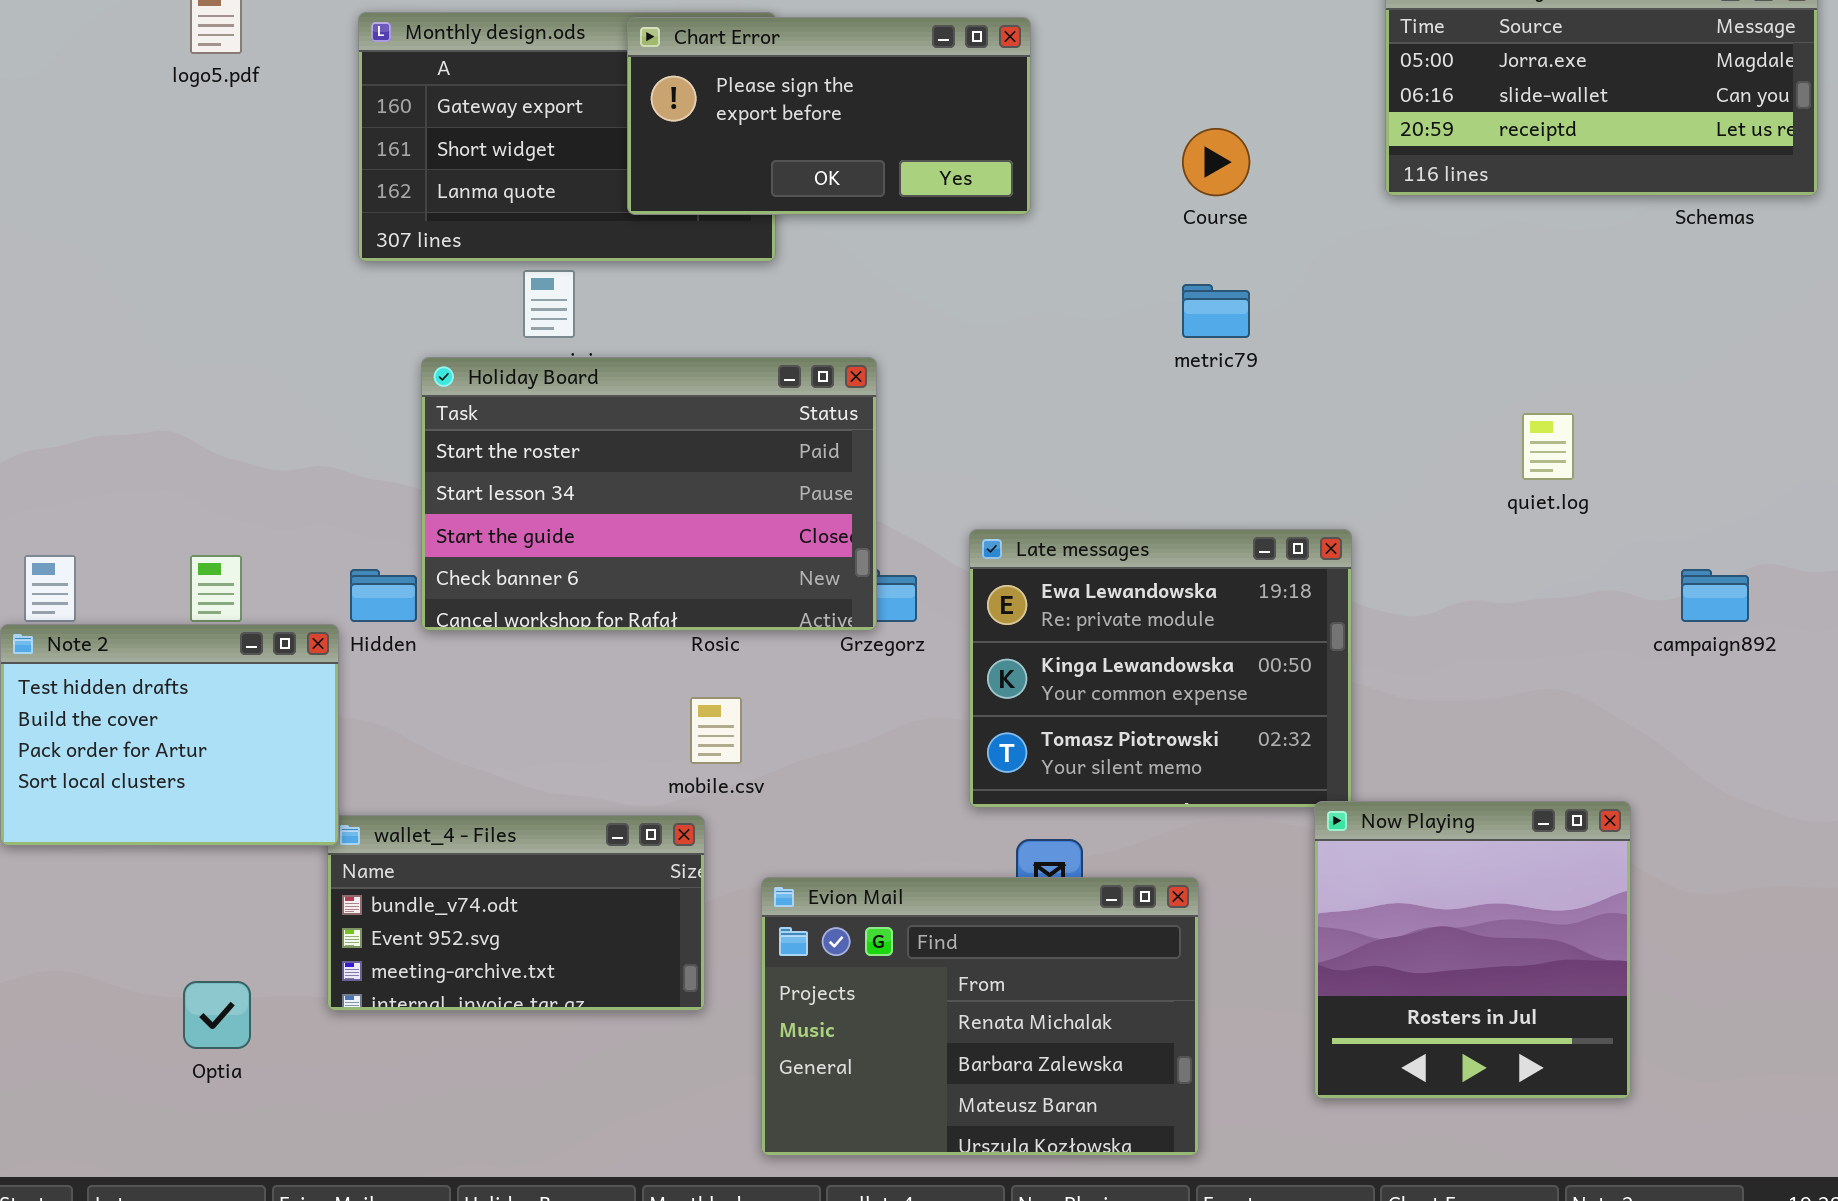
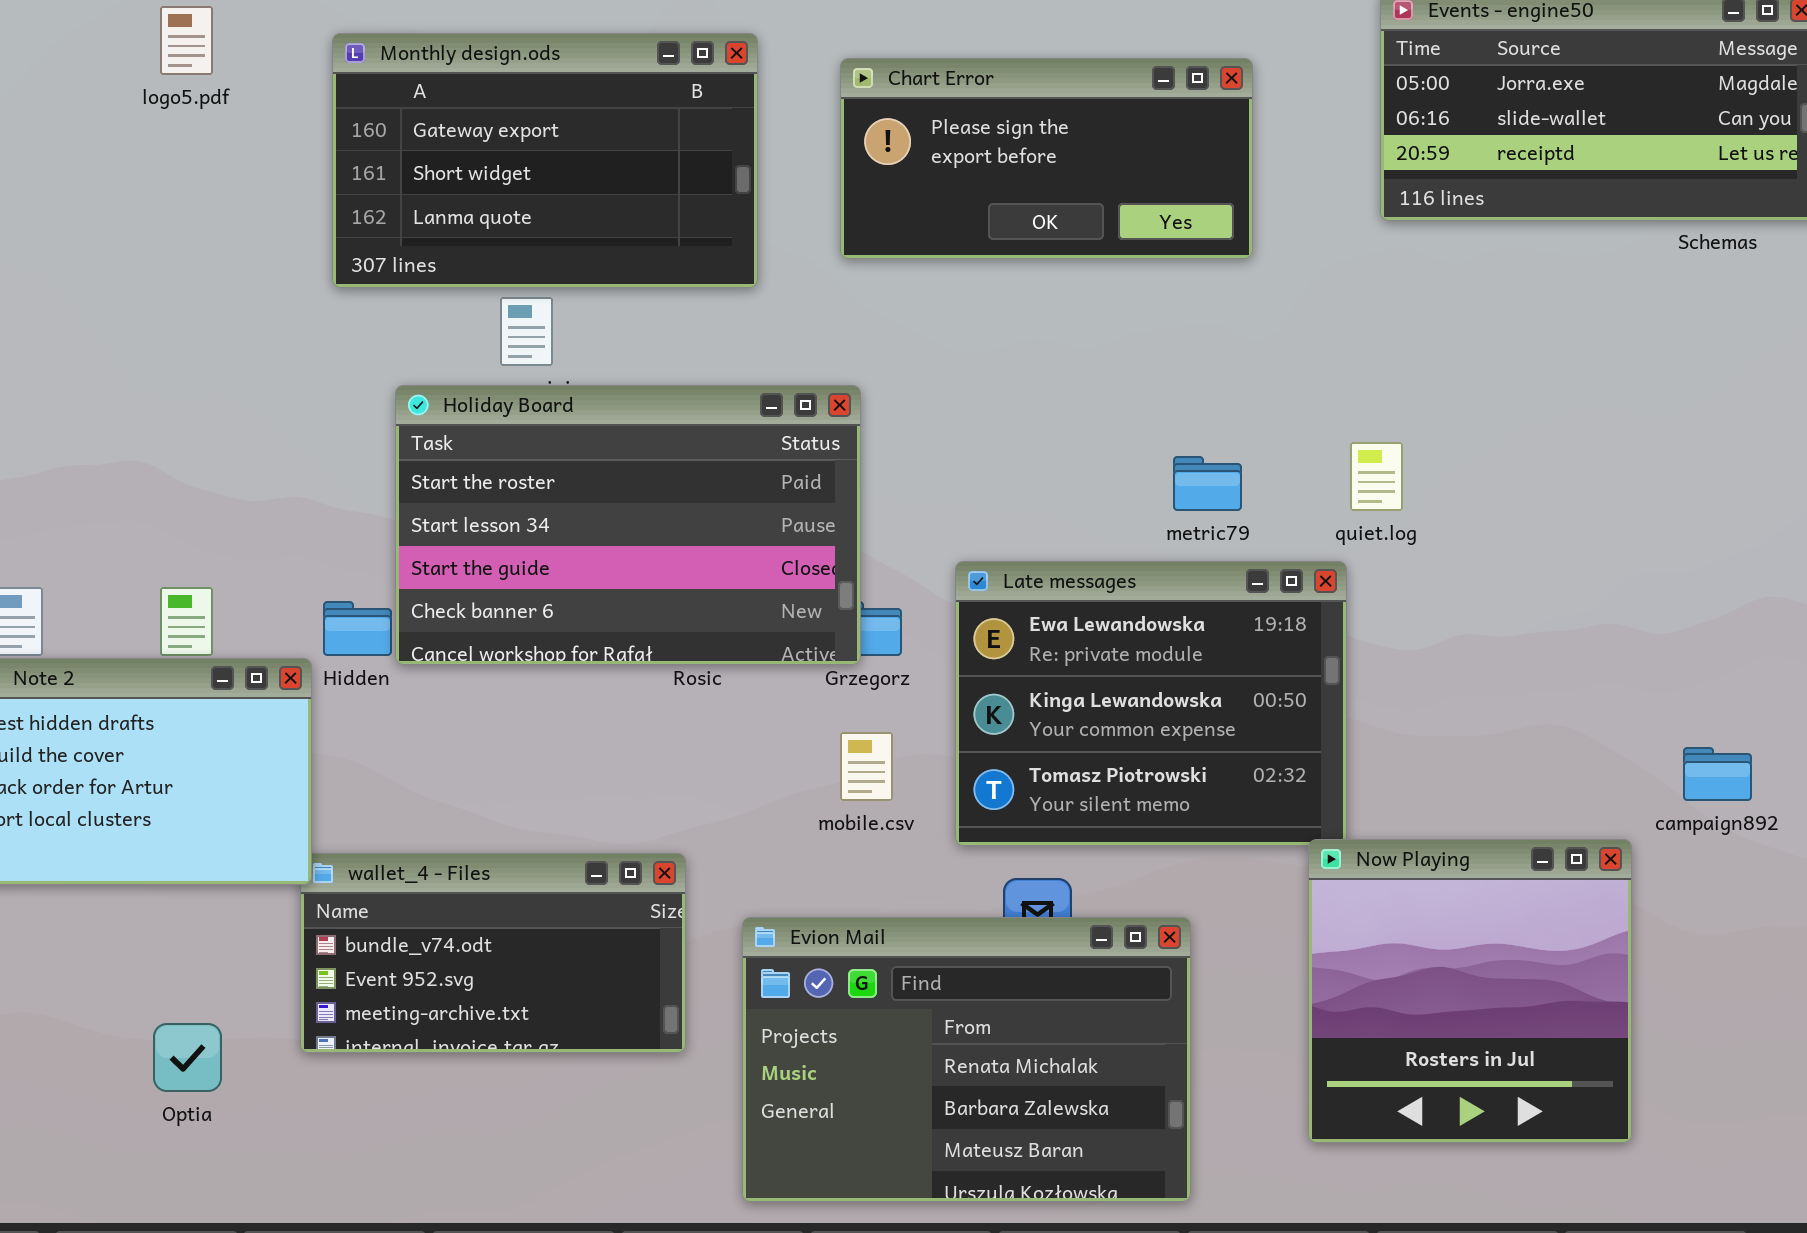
Chart Error: [627,17,1031,215] -> [840,58,1253,259], moved
metric79: [1182,284,1250,338] -> [1173,456,1242,511], moved
quiet.log: [1522,413,1574,480] -> [1350,442,1403,511], moved
campaign892: [1681,569,1749,622] -> [1683,747,1752,801], moved
mobile.csv: [690,697,742,764] -> [840,732,893,801], moved

